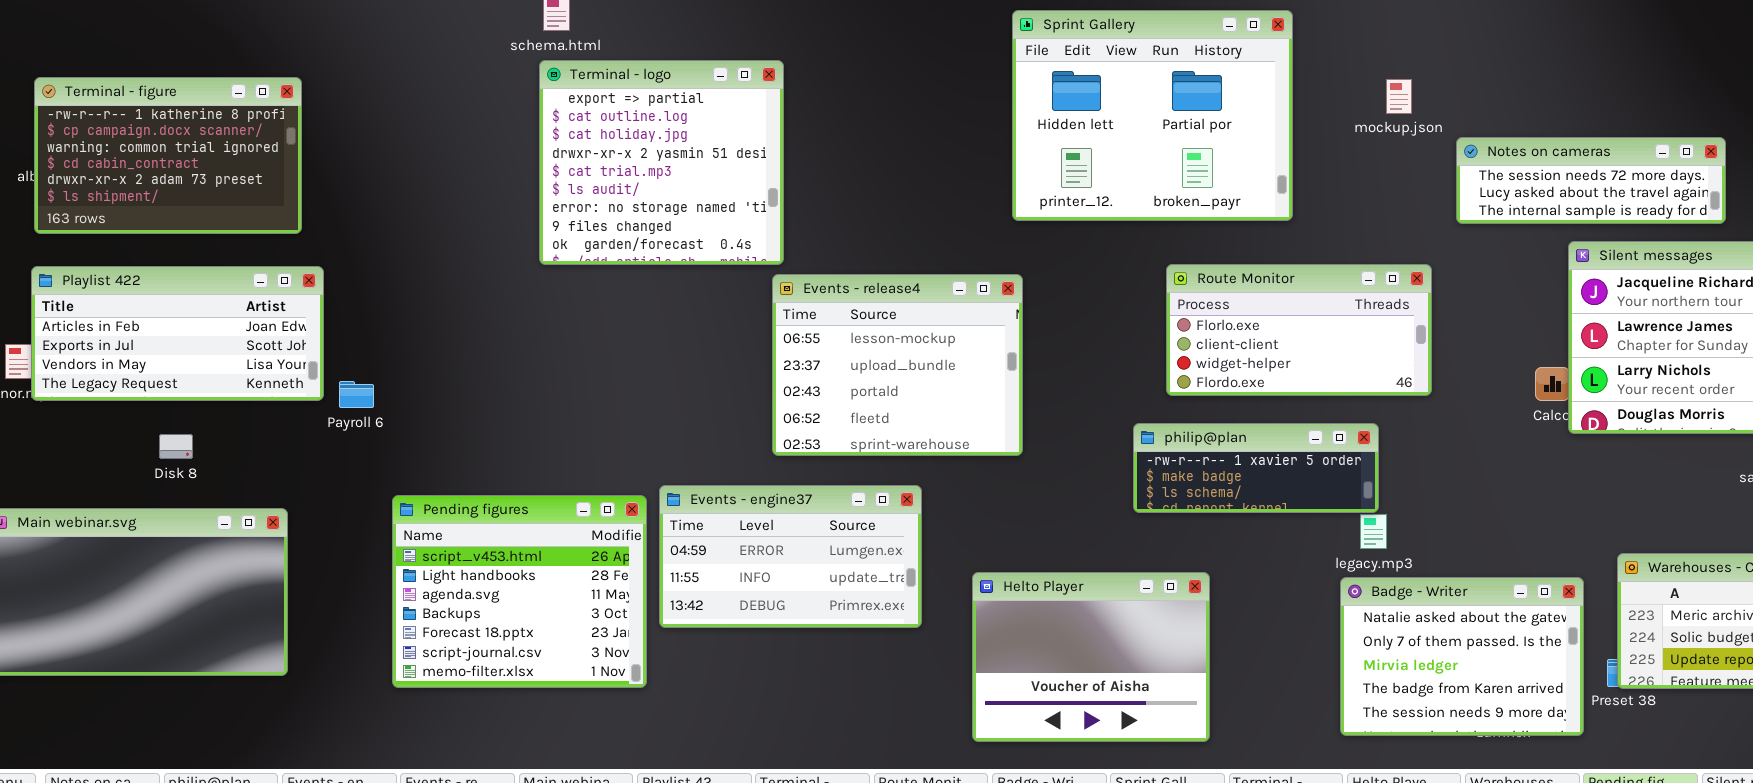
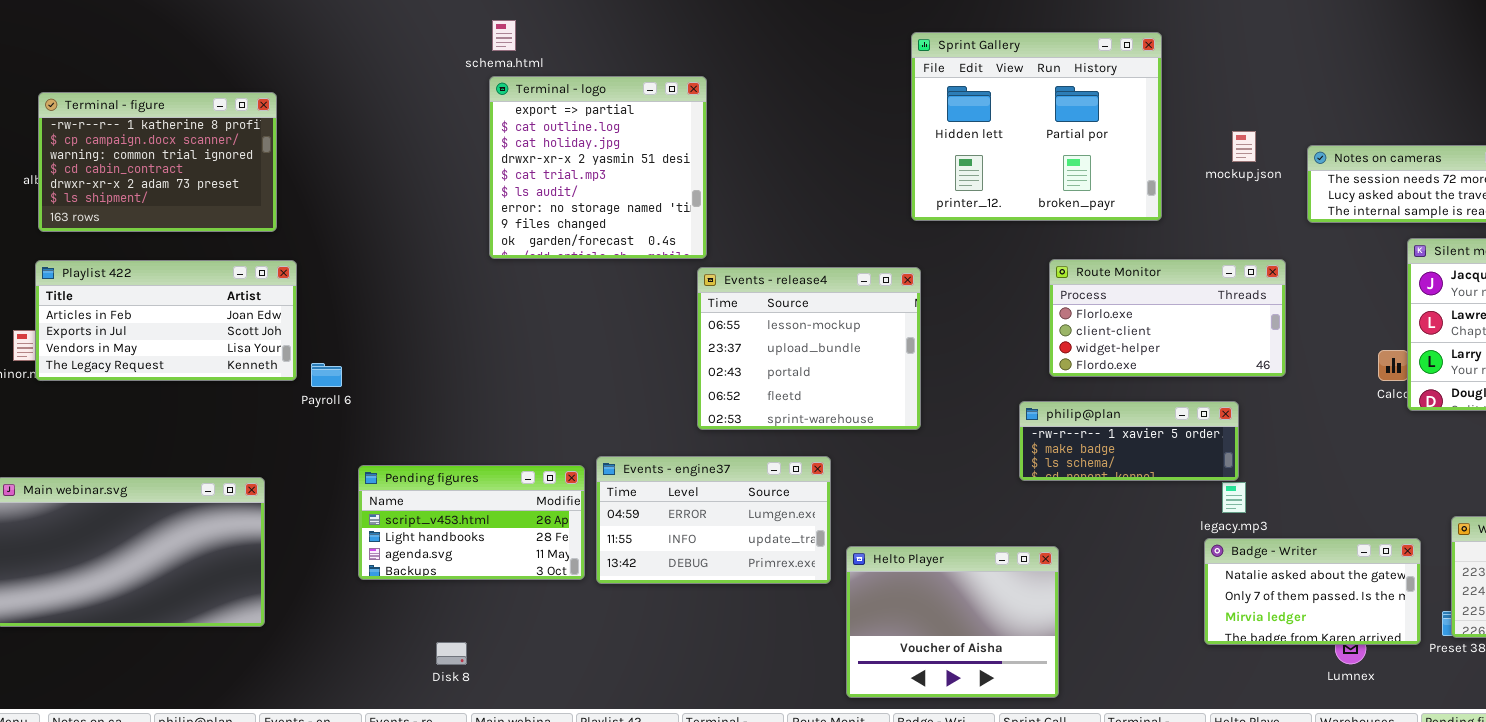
mockup.json: [1386,79,1412,114] -> [1232,131,1256,162], moved
Disk 8: [159,434,193,459] -> [436,642,467,665], moved
Pending figures: [392,495,647,688] -> [358,465,585,580], resized
Helto Player: [972,572,1210,742] -> [846,546,1059,698], moved
Badge - Writer: [1340,577,1584,736] -> [1204,538,1421,645], resized

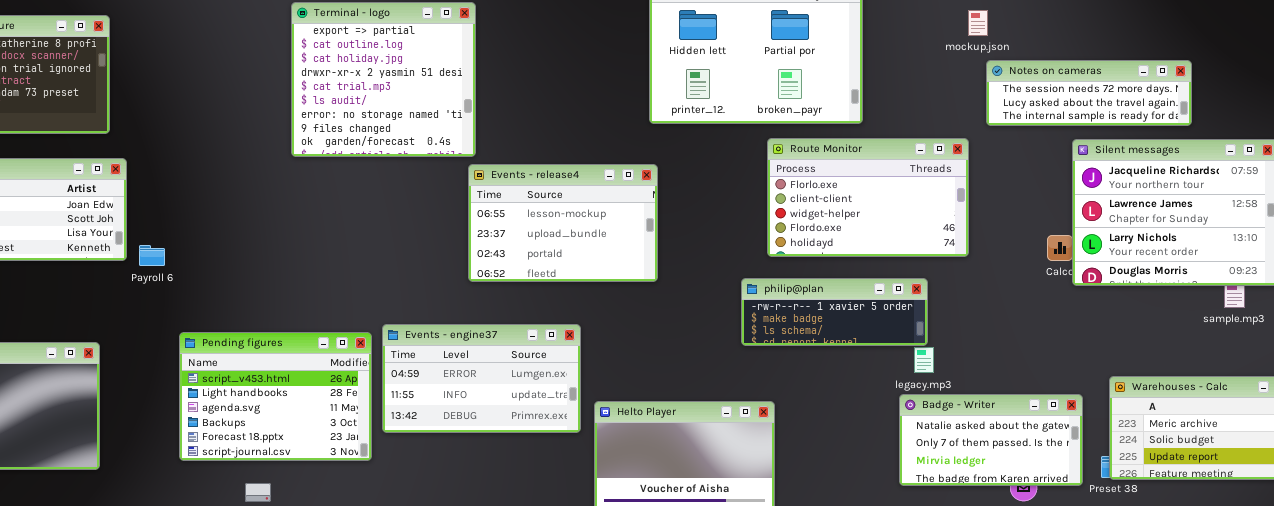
mockup.json: [1232,131,1256,162] -> [968,10,988,36], moved
Route Monitor: [1049,259,1286,377] -> [767,138,969,257], resized
Events - release4: [697,267,921,430] -> [468,164,658,282], resized
Pending figures: [358,465,585,580] -> [179,332,372,461], resized

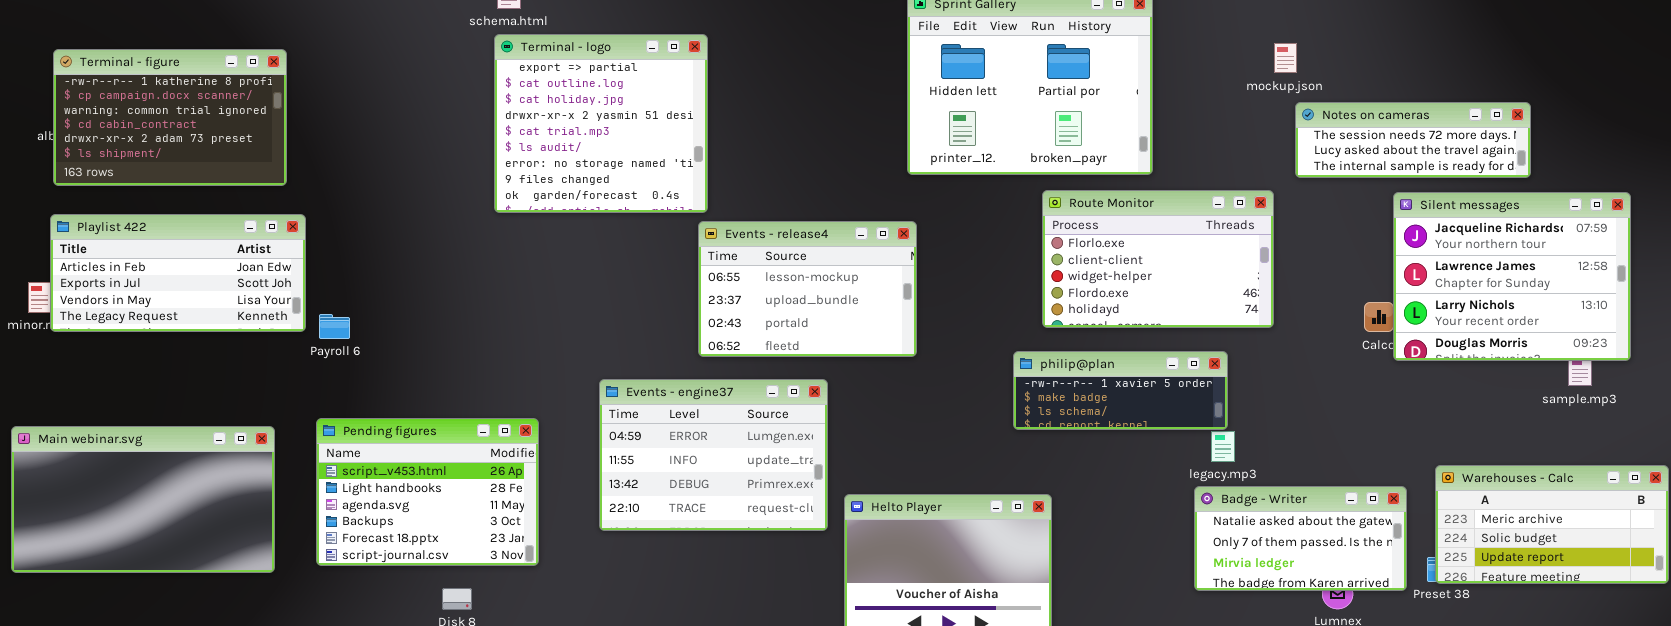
Events - engine37: [382,324,581,433] -> [599,379,828,531], resized
Pending figures: [179,332,372,461] -> [316,418,539,566], moved

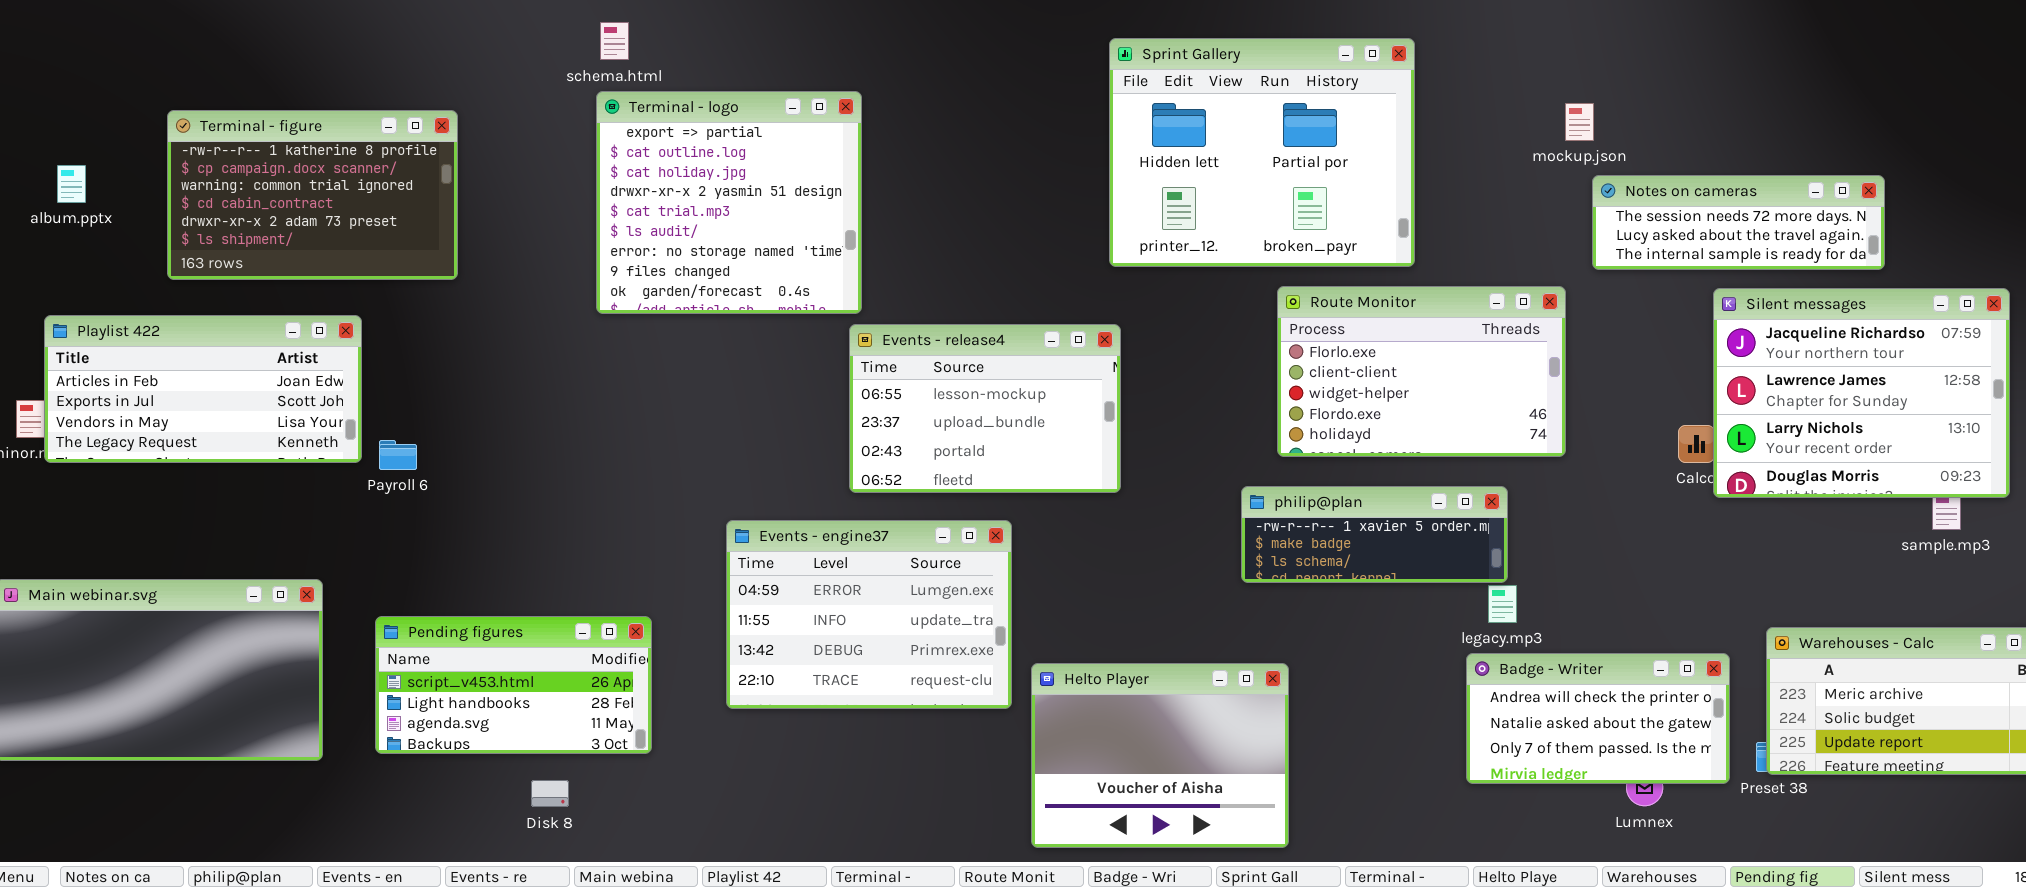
Terminal - figure: [53,49,287,186] -> [167,110,458,280], moved
Pending figures: [316,418,539,566] -> [375,616,652,754], resized
Badge - Writer: [1194,486,1407,591] -> [1466,653,1730,784], scrolled up 1 row

